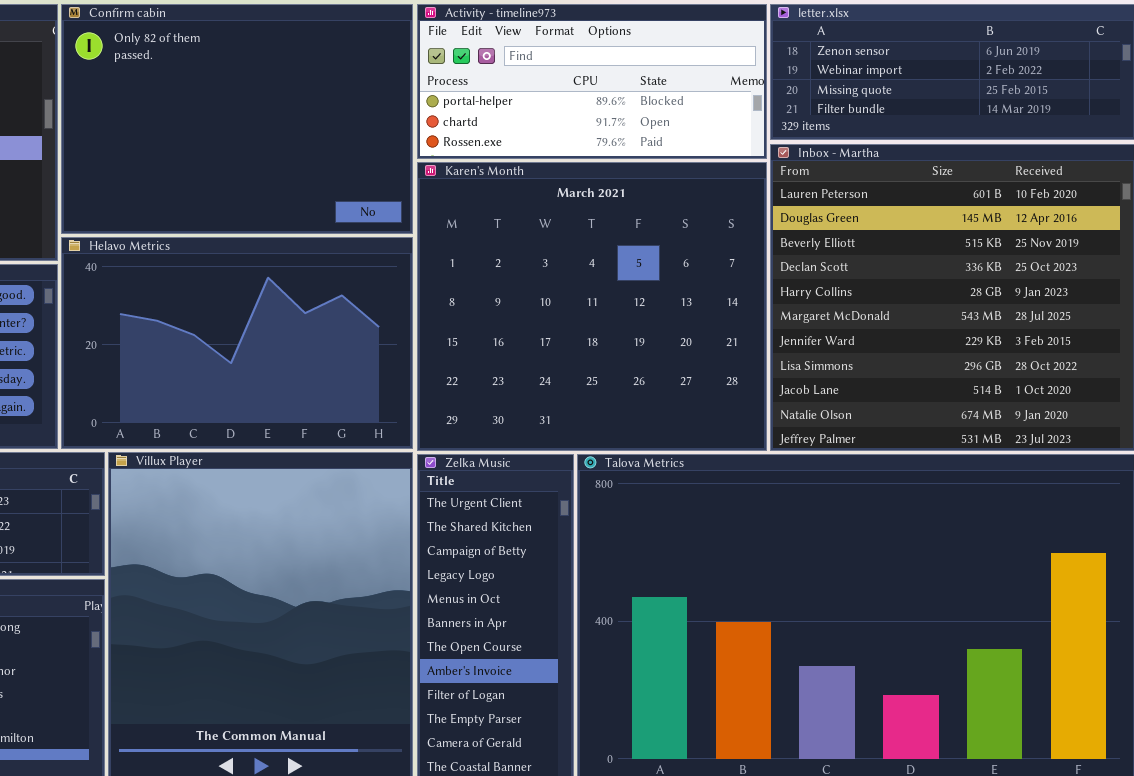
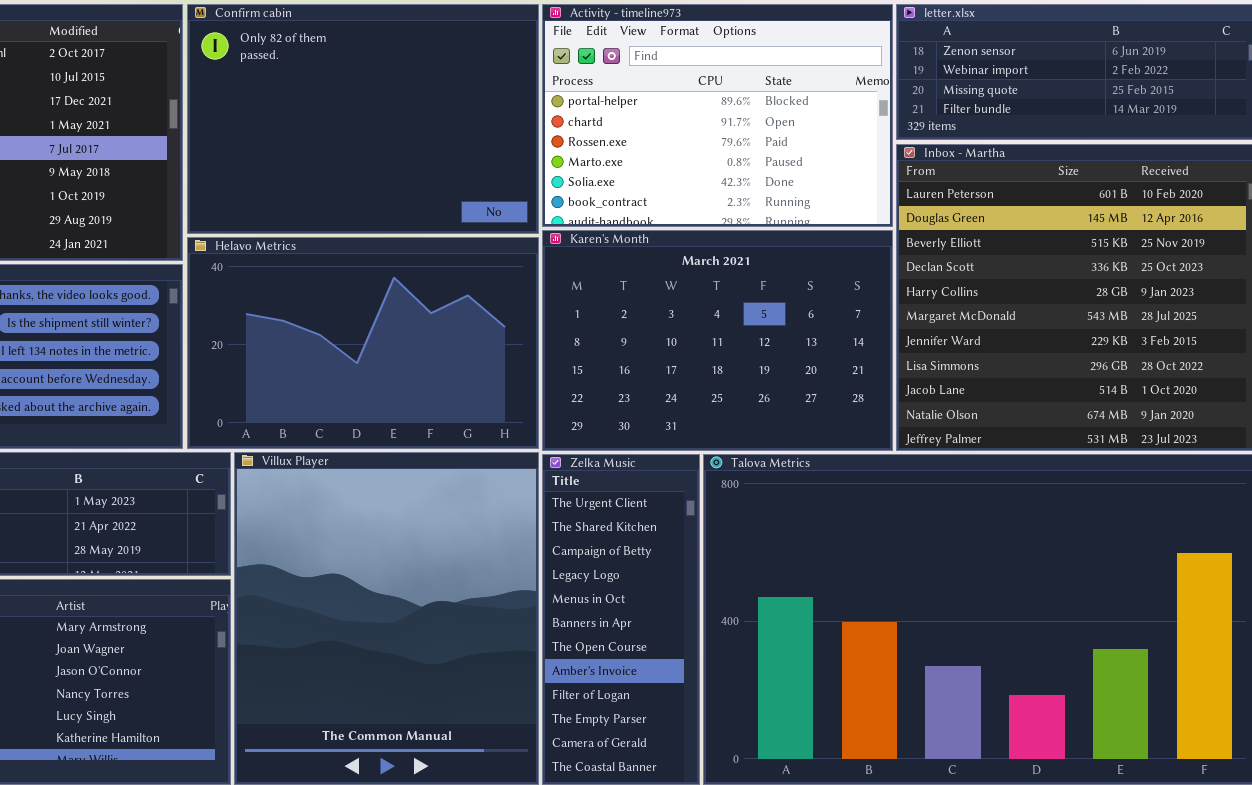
Activity - timeline973: [417,4,767,159] -> [542,4,893,227], resized
Karen's Month: [417,162,767,451] -> [542,230,893,451], resized

